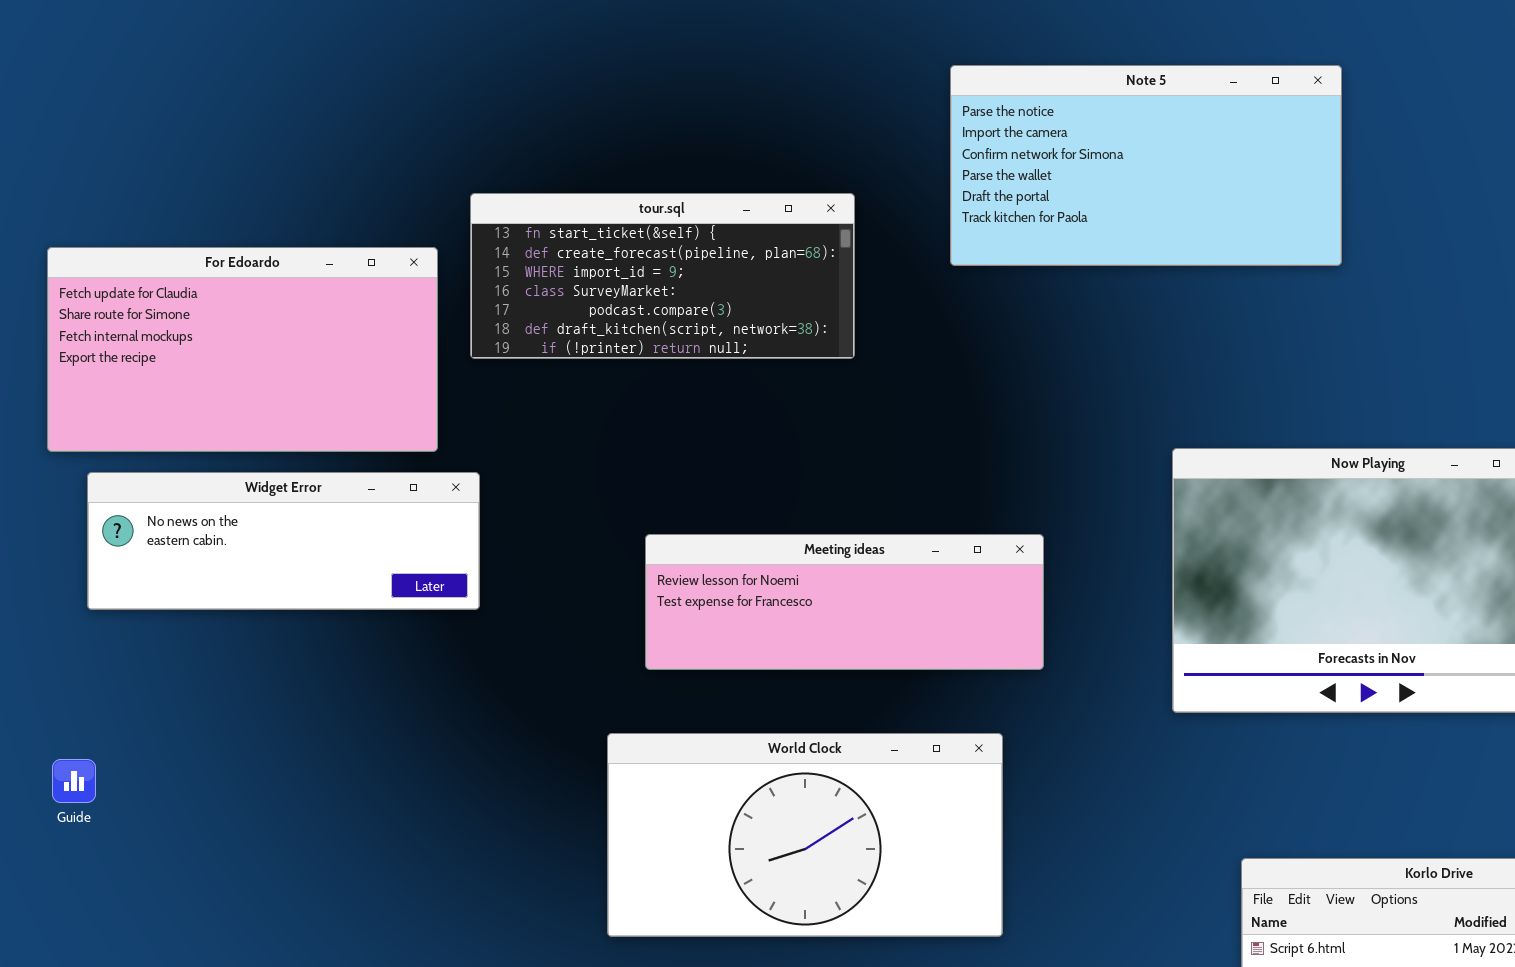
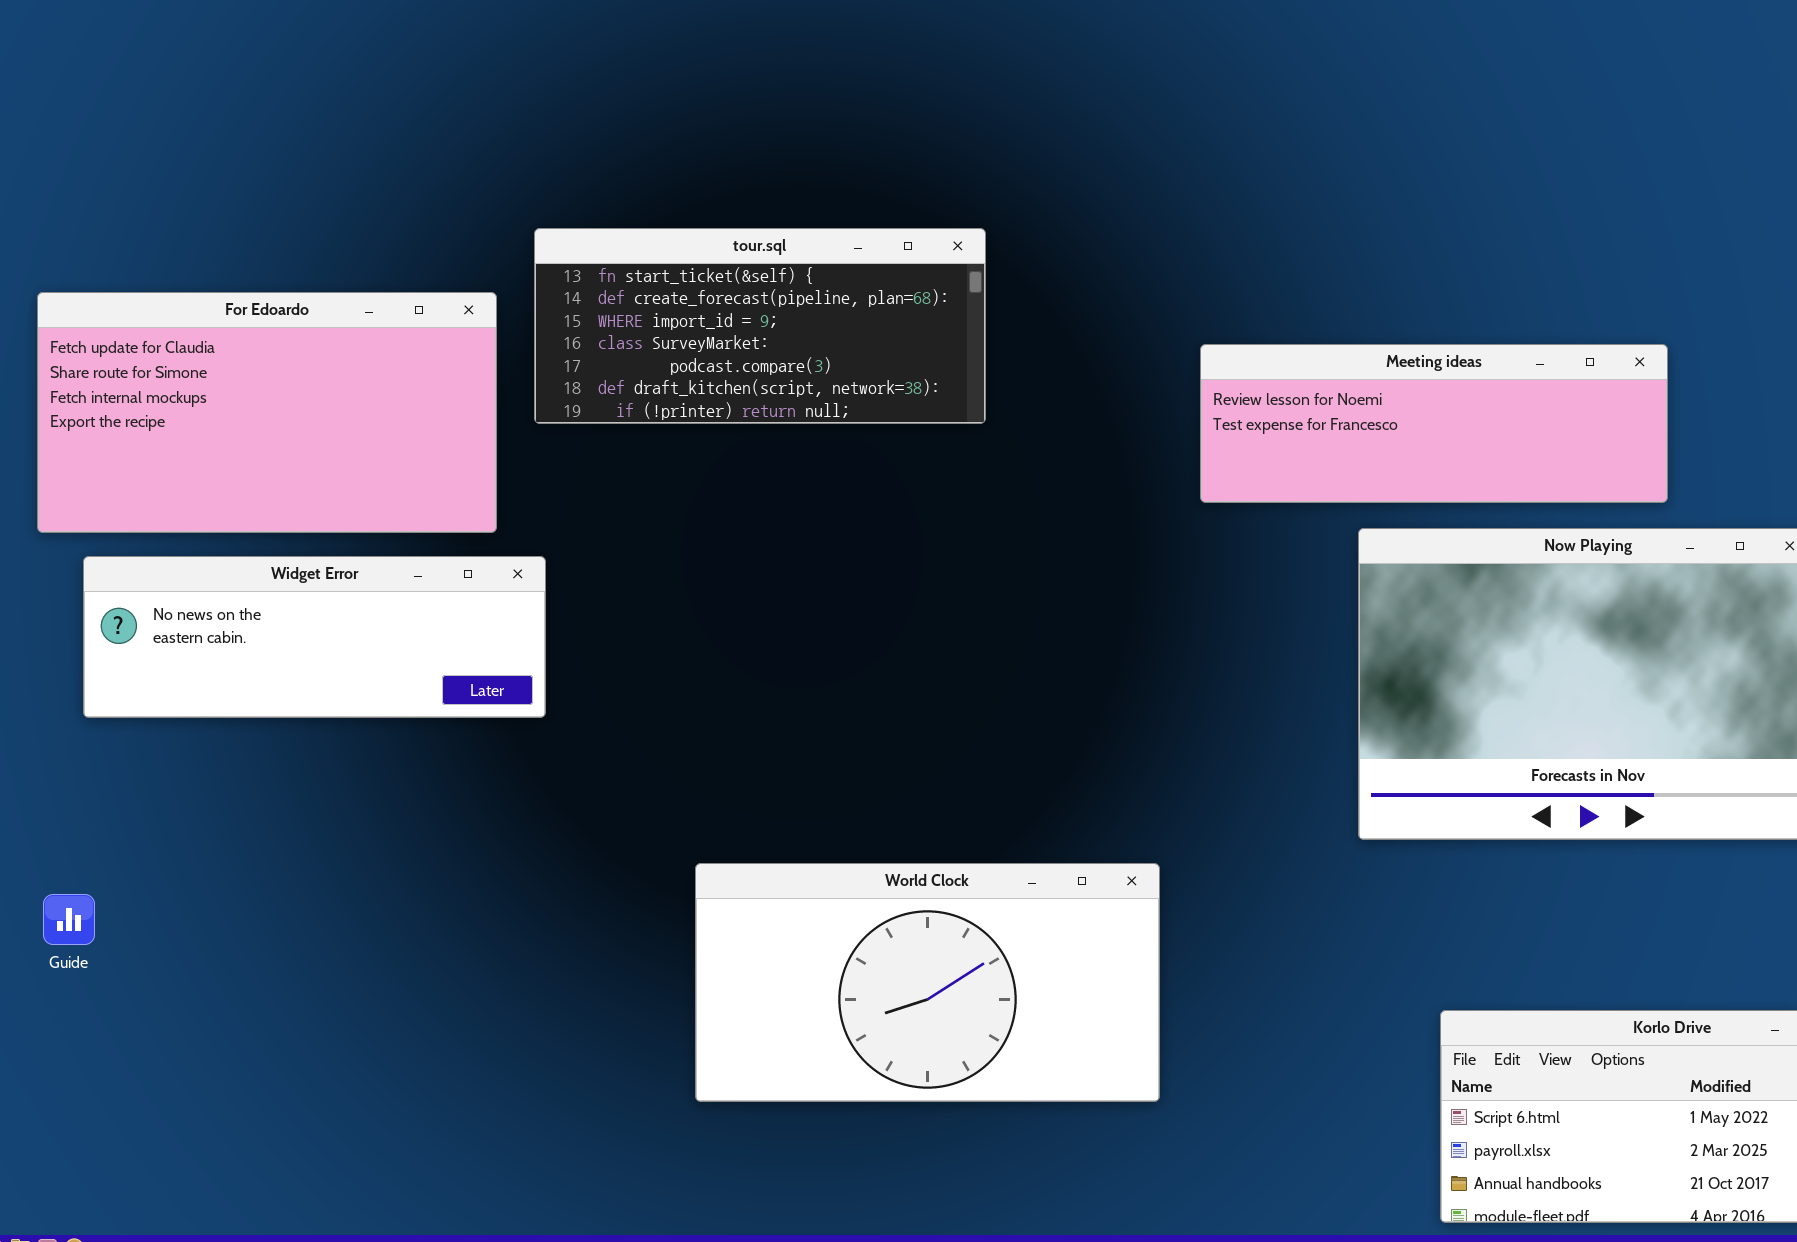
Note 5: [950,65,1342,266] -> none, closed
Meeting ideas: [645,534,1044,670] -> [1200,344,1668,503], moved

